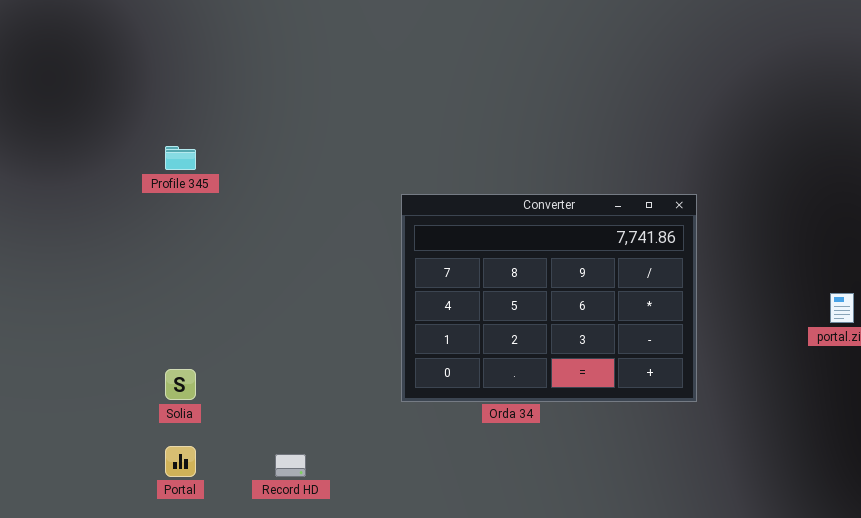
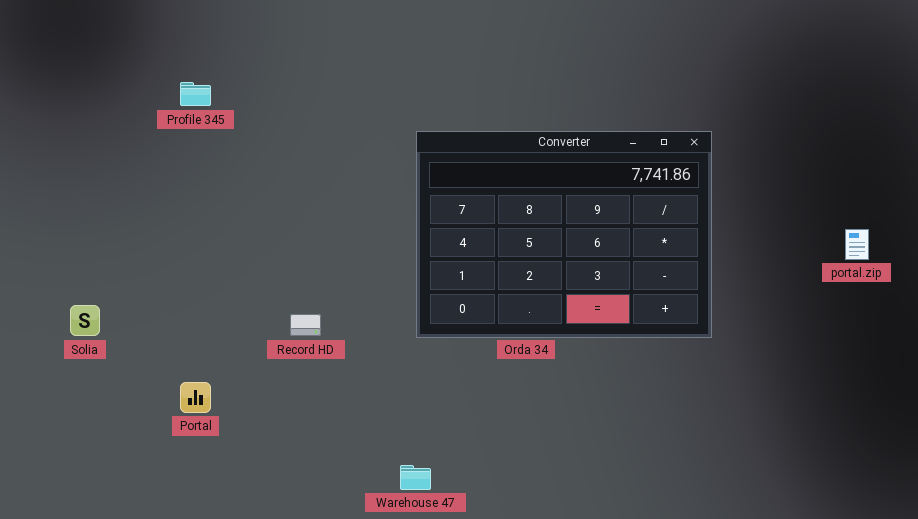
Solia: [165,369,196,400] -> [70,305,100,336], moved
Record HD: [275,454,306,477] -> [290,314,321,336], moved

